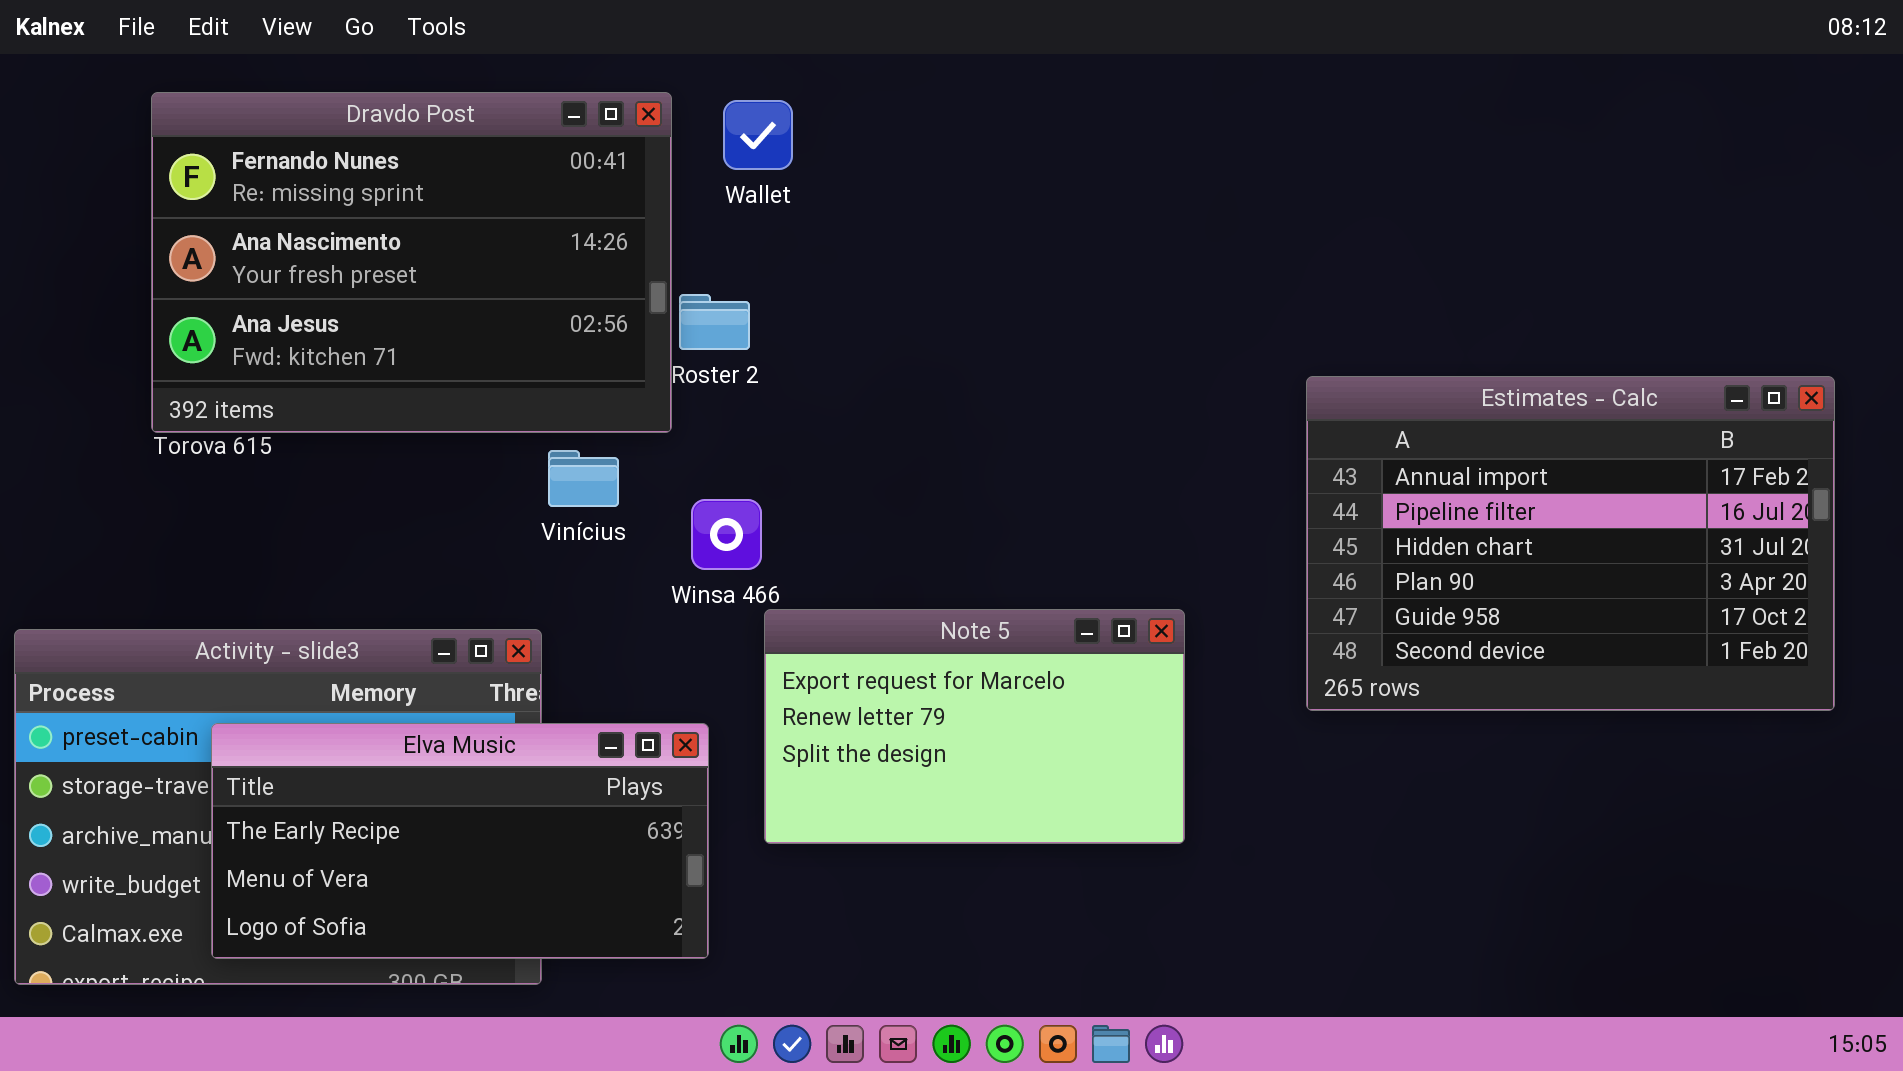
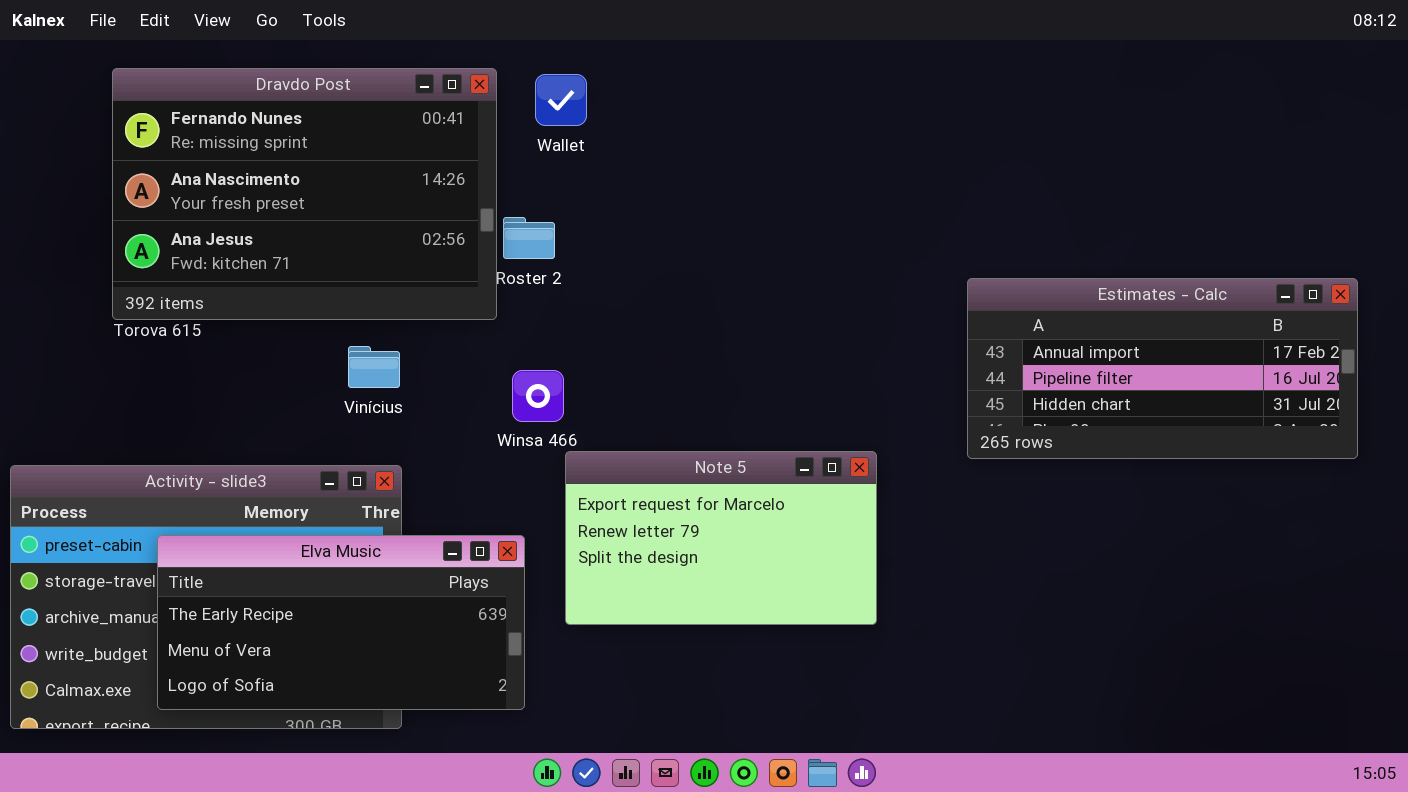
Estimates - Calc: [1306,376,1835,711] -> [967,278,1358,459], resized
Vinícius: [548,450,619,507] -> [348,346,400,388], moved

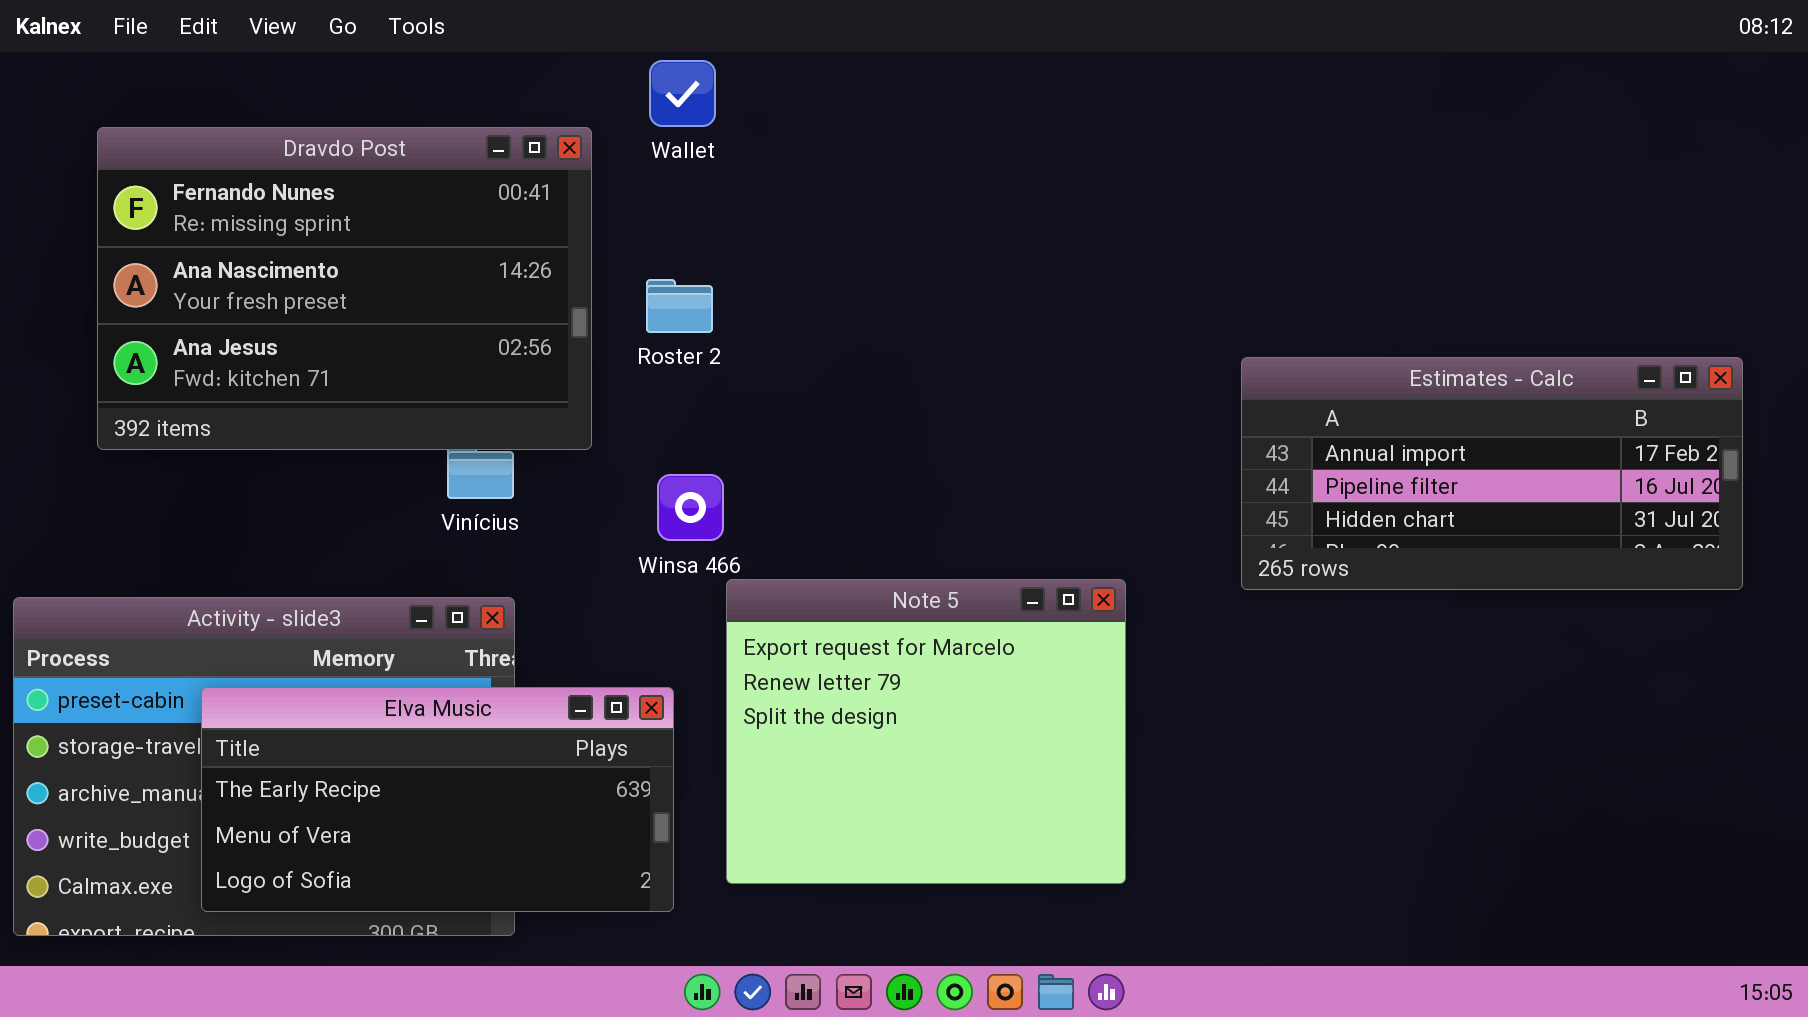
Dravdo Post: [112,68,497,320] -> [97,127,592,450], moved
Wallet: [535,74,587,126] -> [649,60,716,127], moved
Note 5: [565,451,877,625] -> [726,579,1126,884], resized

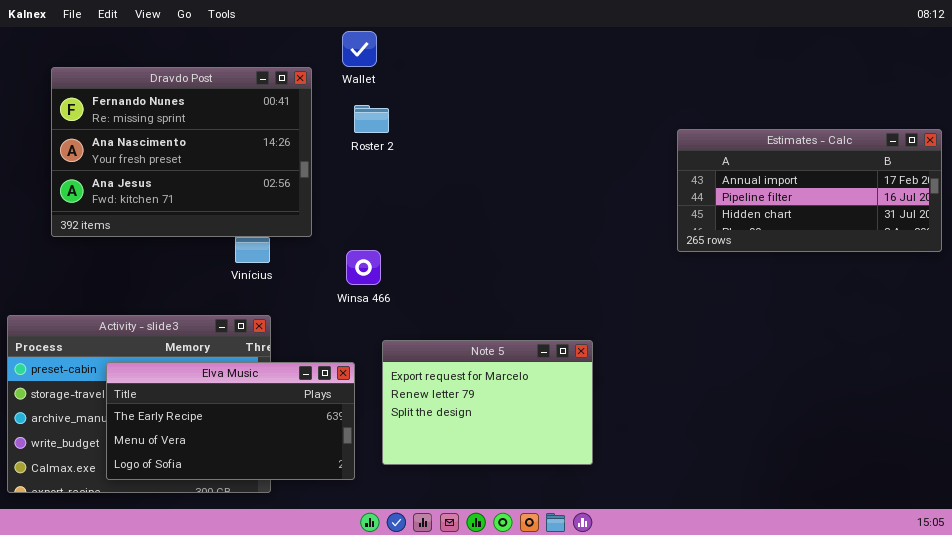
Roster 2: [646,279,713,333] -> [354,105,389,133], moved
Estimates - Calc: [1241,357,1743,590] -> [677,129,942,252], moved
Note 5: [726,579,1126,884] -> [382,340,593,465], resized

